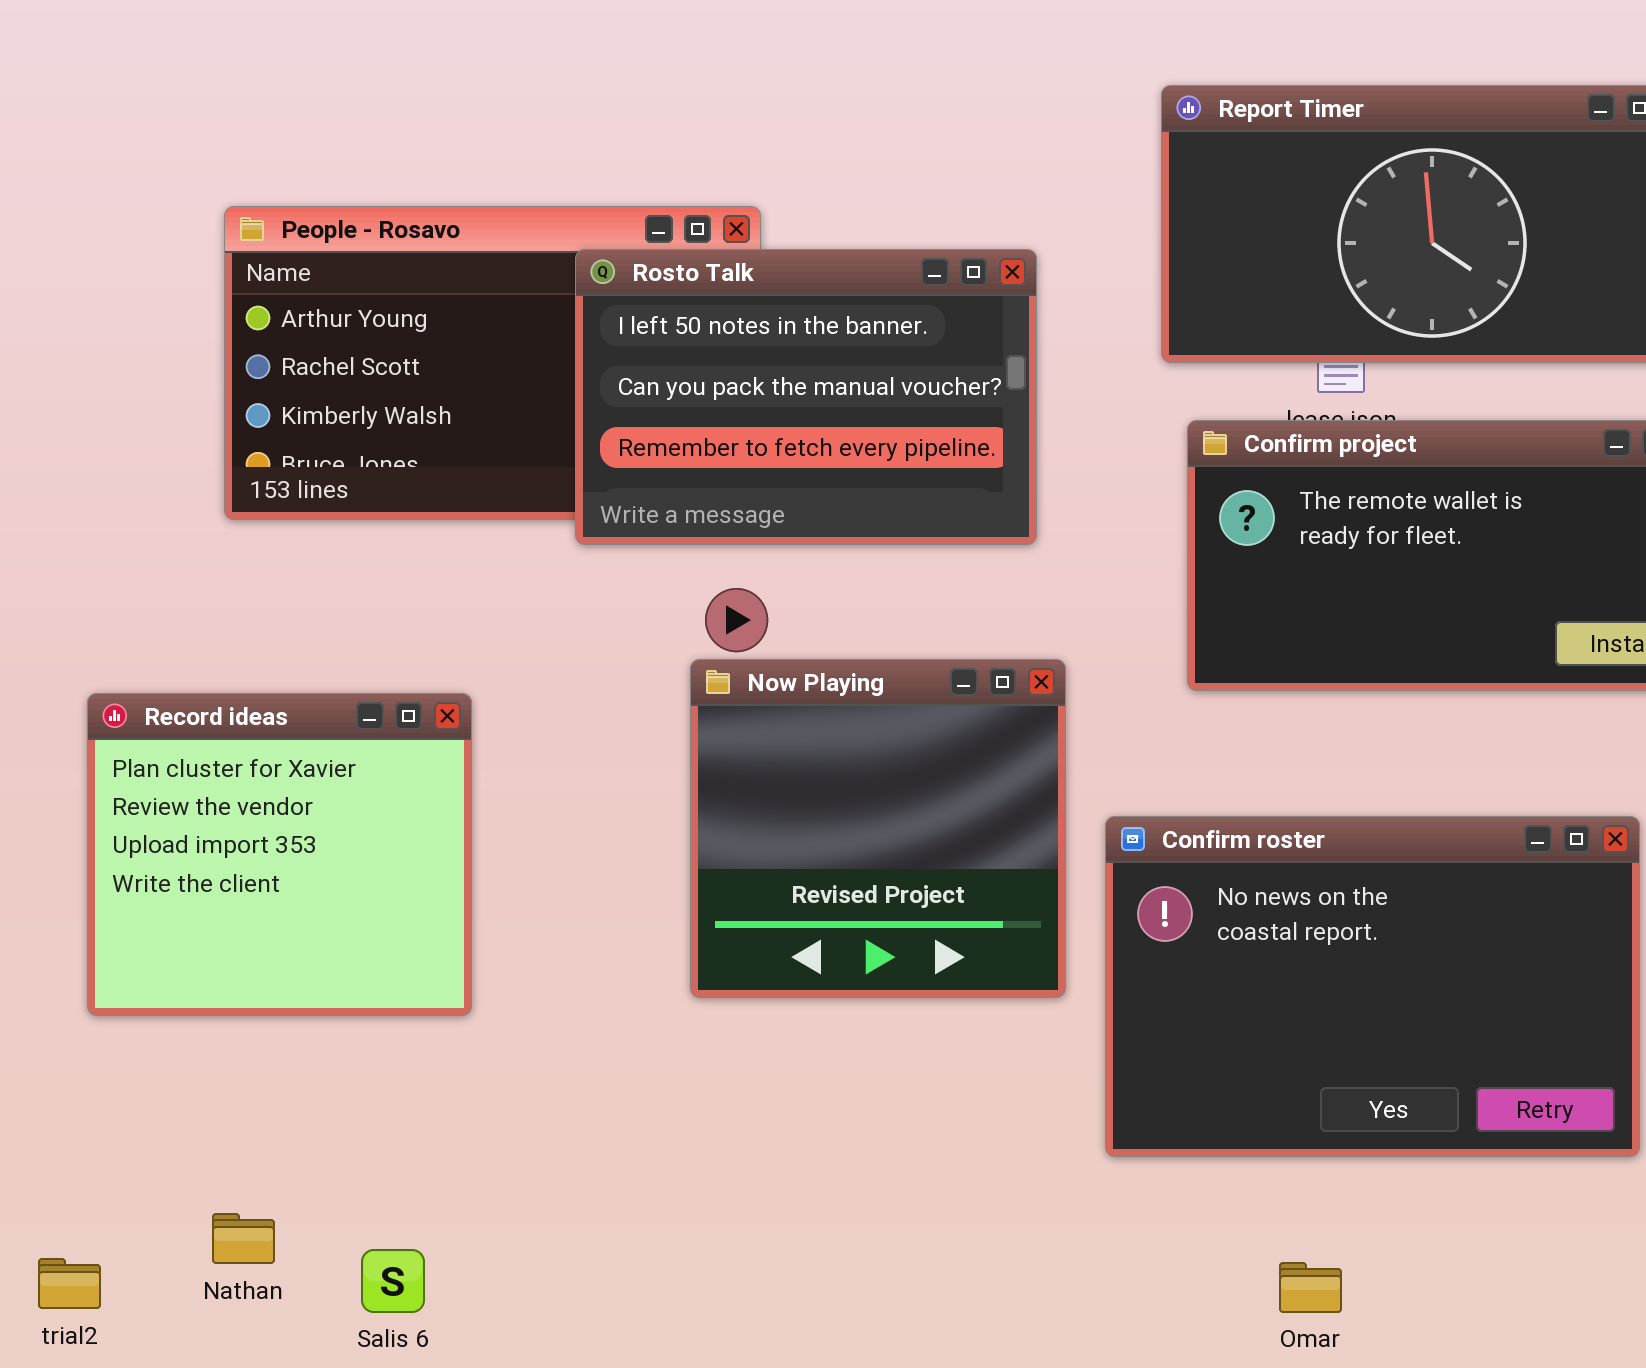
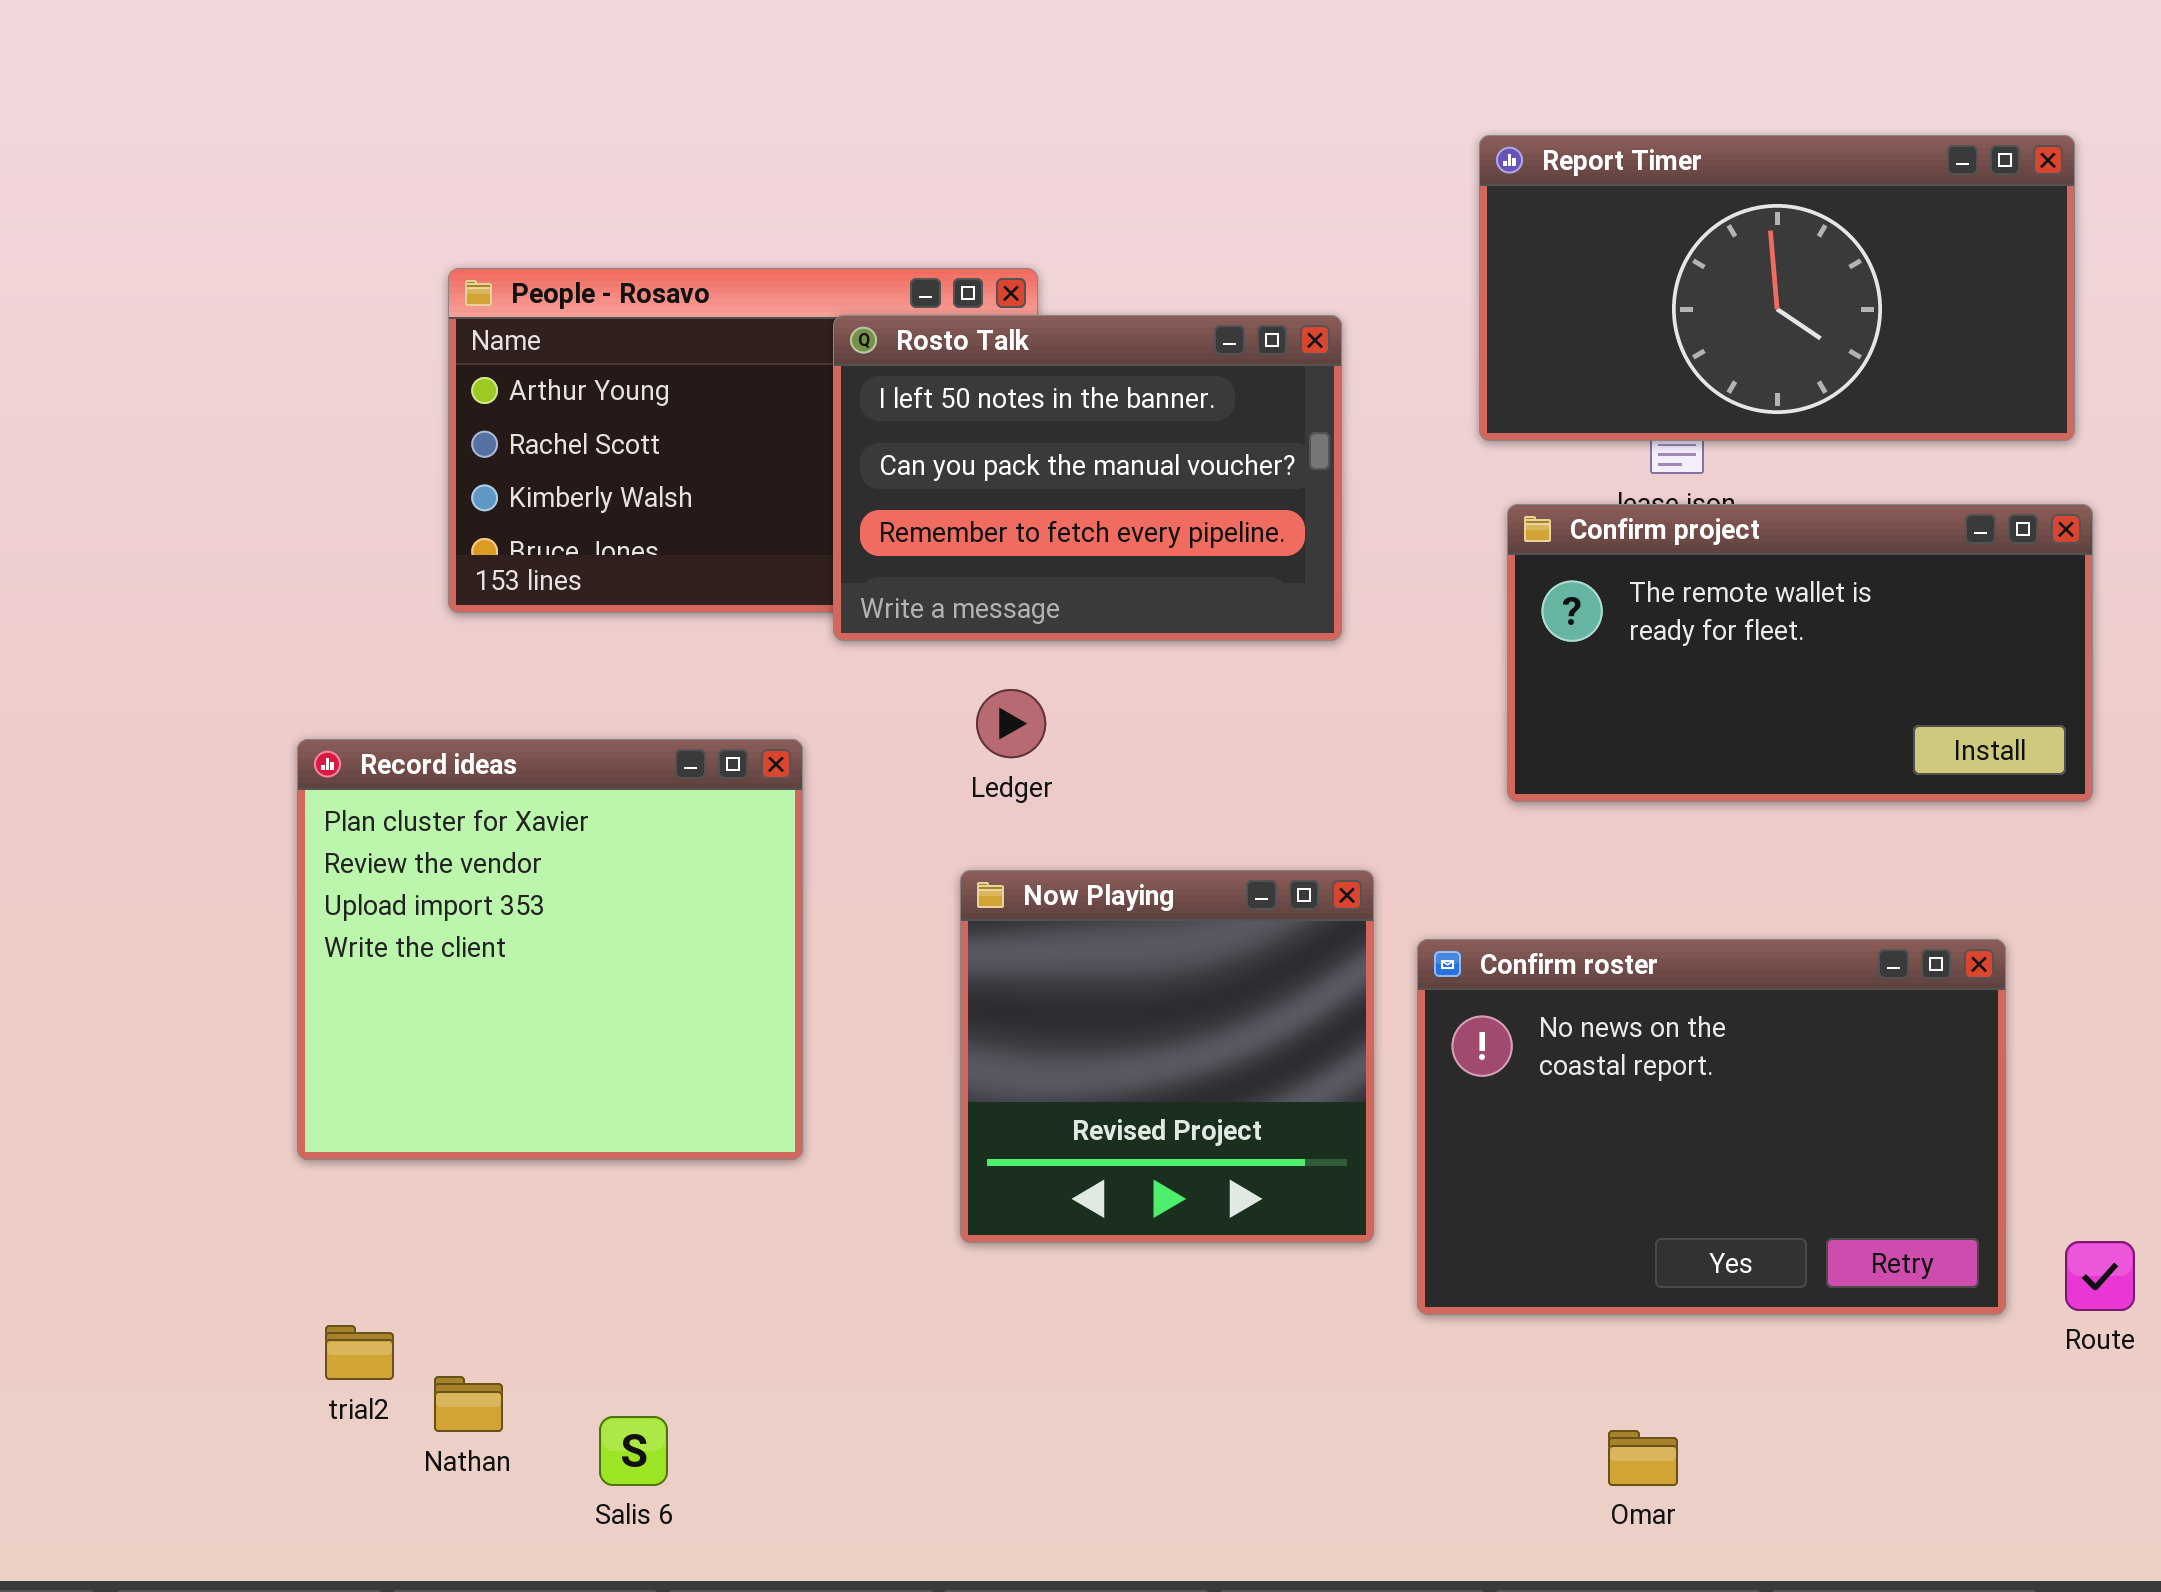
Now Playing: [690,659,1066,998] -> [960,870,1374,1243], moved
Record ideas: [87,693,472,1016] -> [297,739,803,1160], resized
trial2: [38,1258,101,1309] -> [325,1325,394,1380], moved

